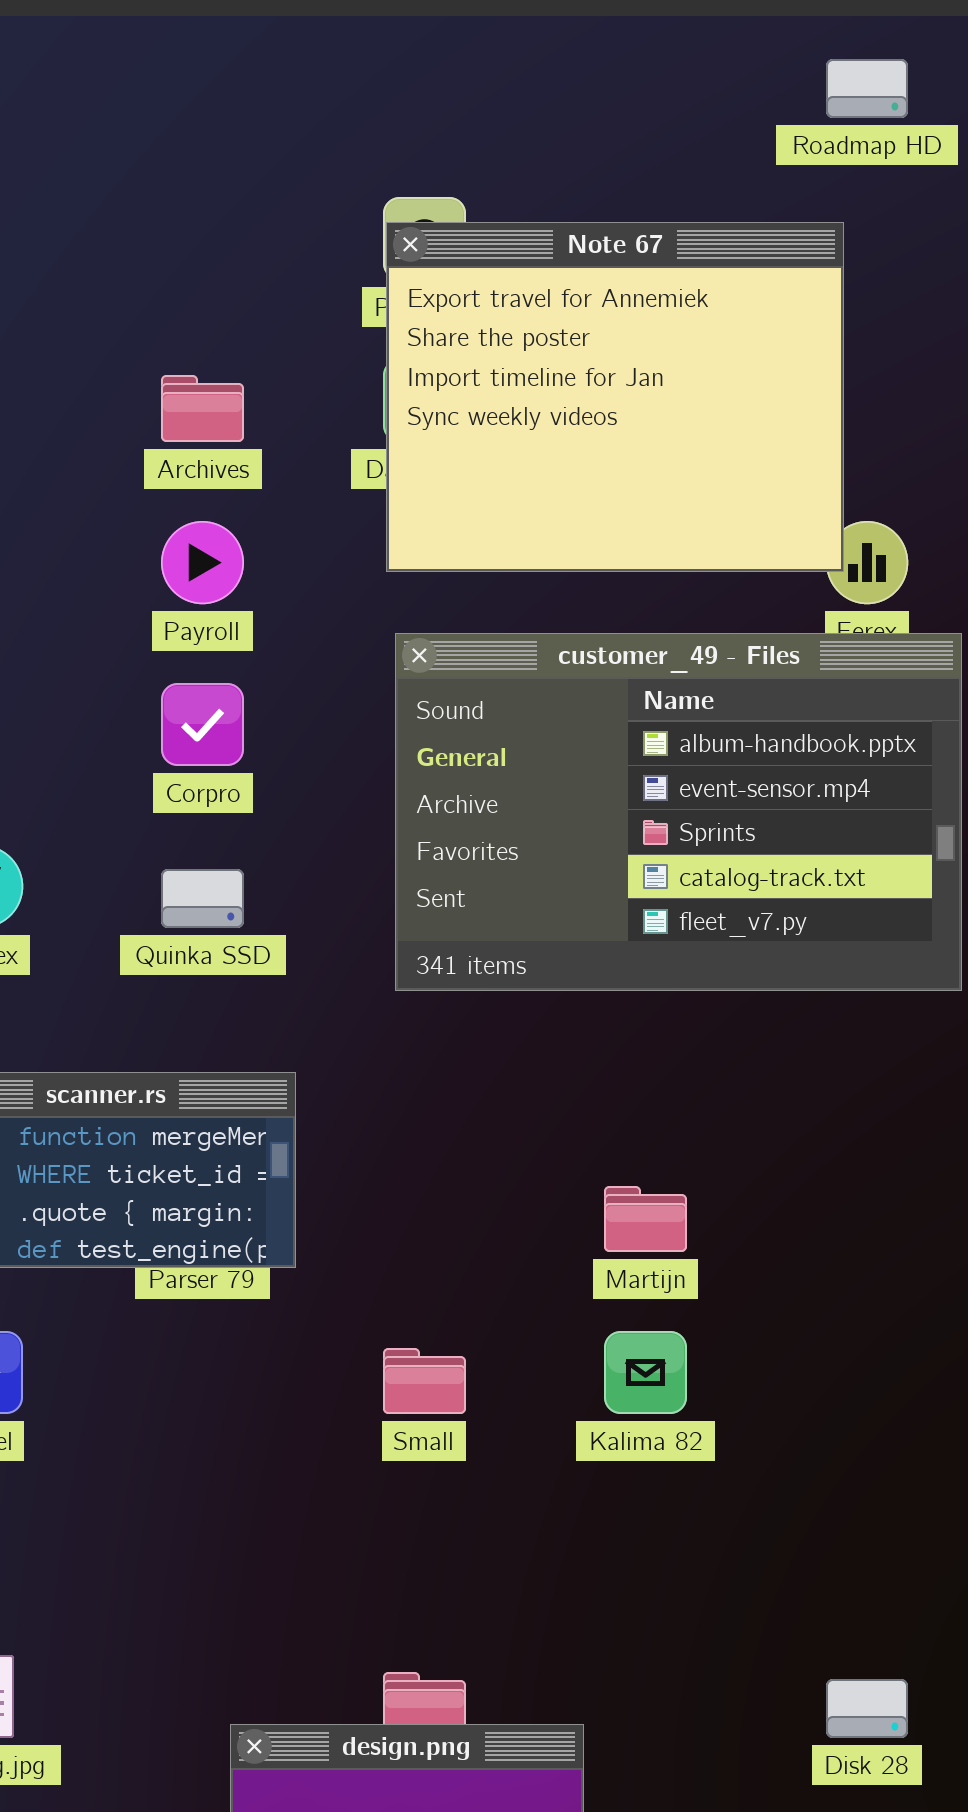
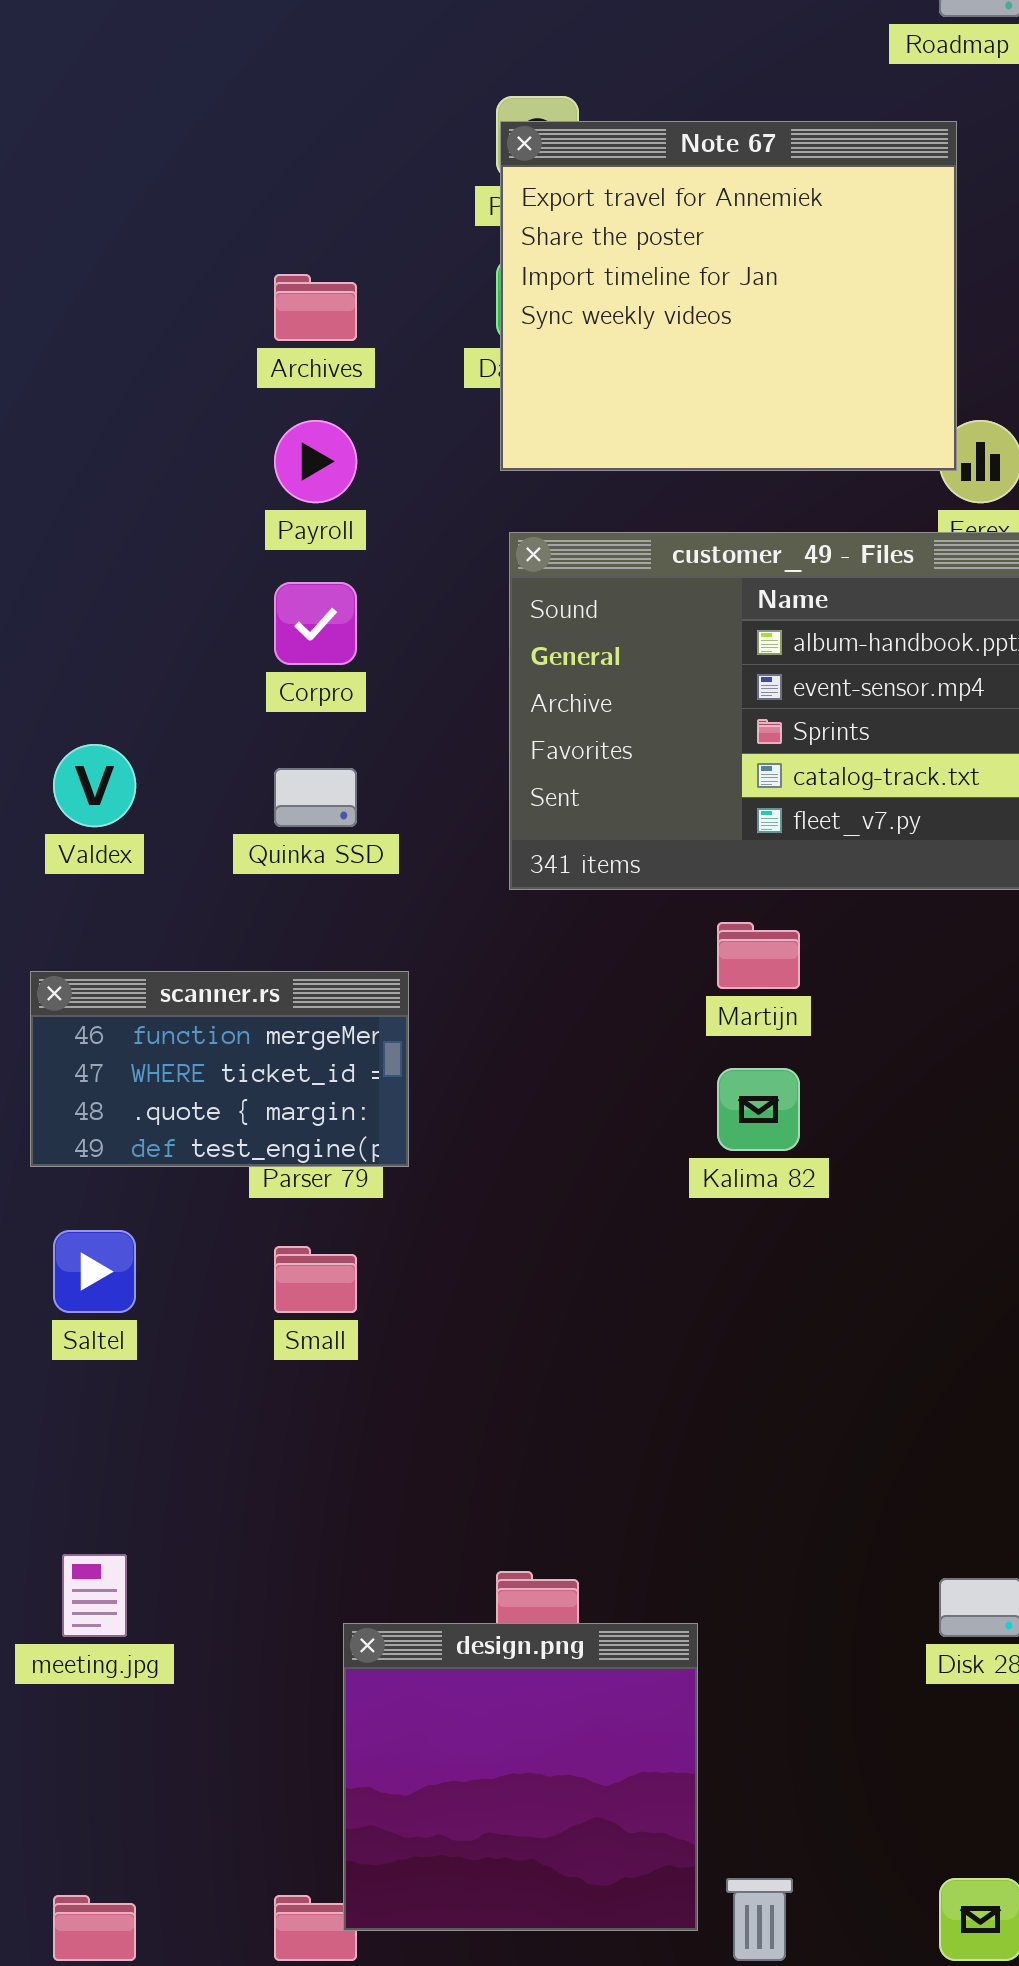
Martijn: [604,1186,687,1252] -> [717,922,800,989], moved
Kalima 82: [604,1331,687,1414] -> [717,1068,800,1151], moved
Small: [383,1348,466,1414] -> [274,1246,357,1313], moved

